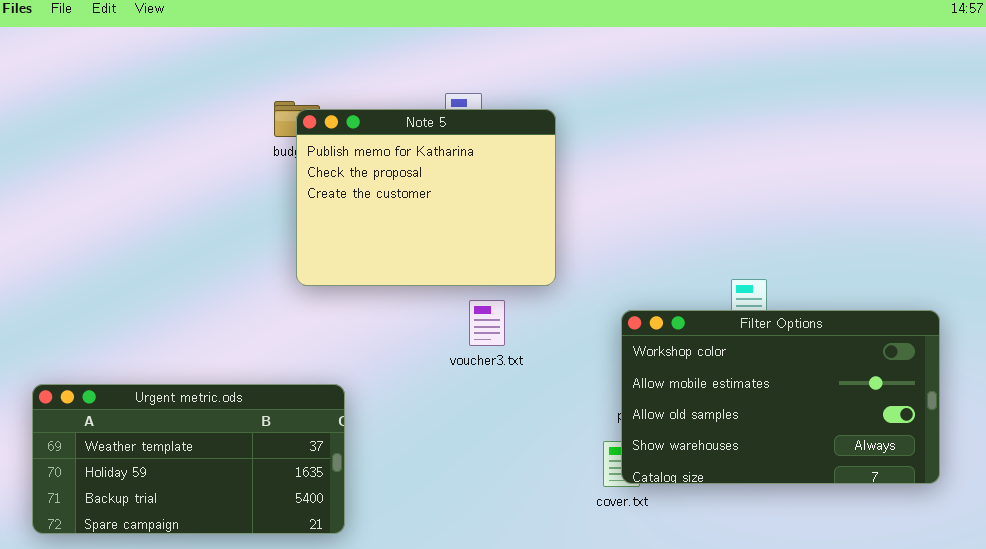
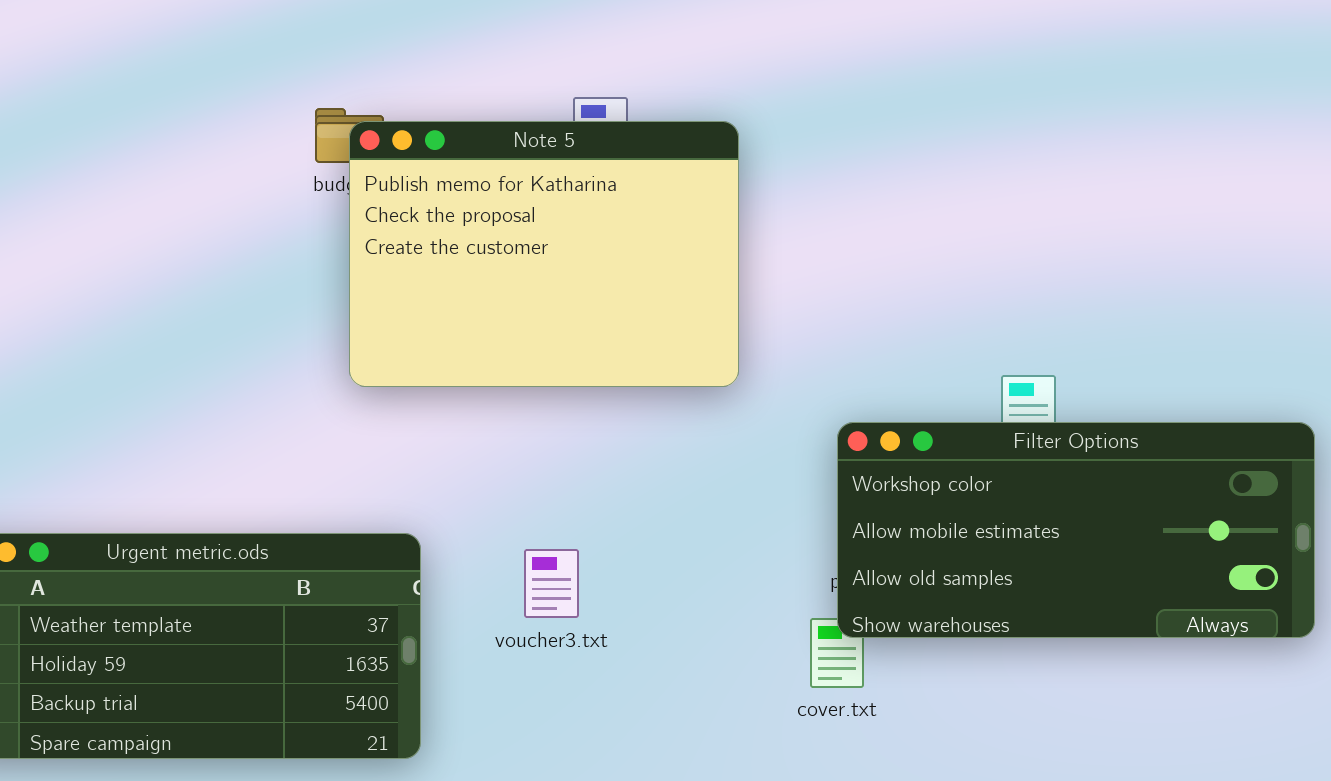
voucher3.txt: [469,300,505,346] -> [524,549,579,618], moved
Filter Options: [621,310,940,484] -> [837,422,1315,638], resized

